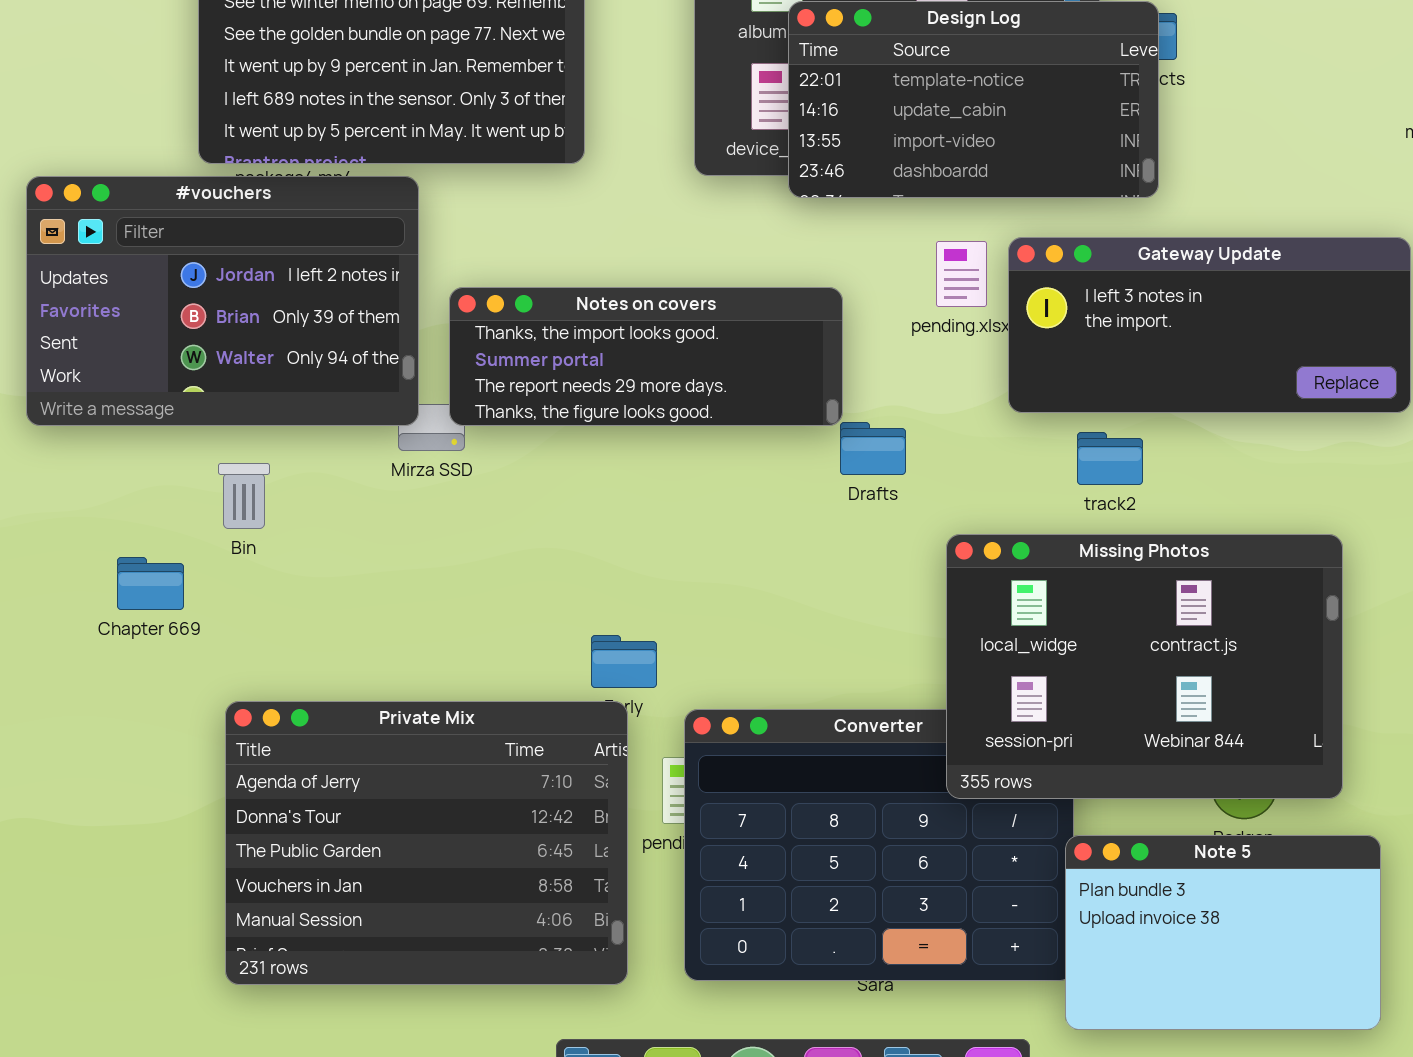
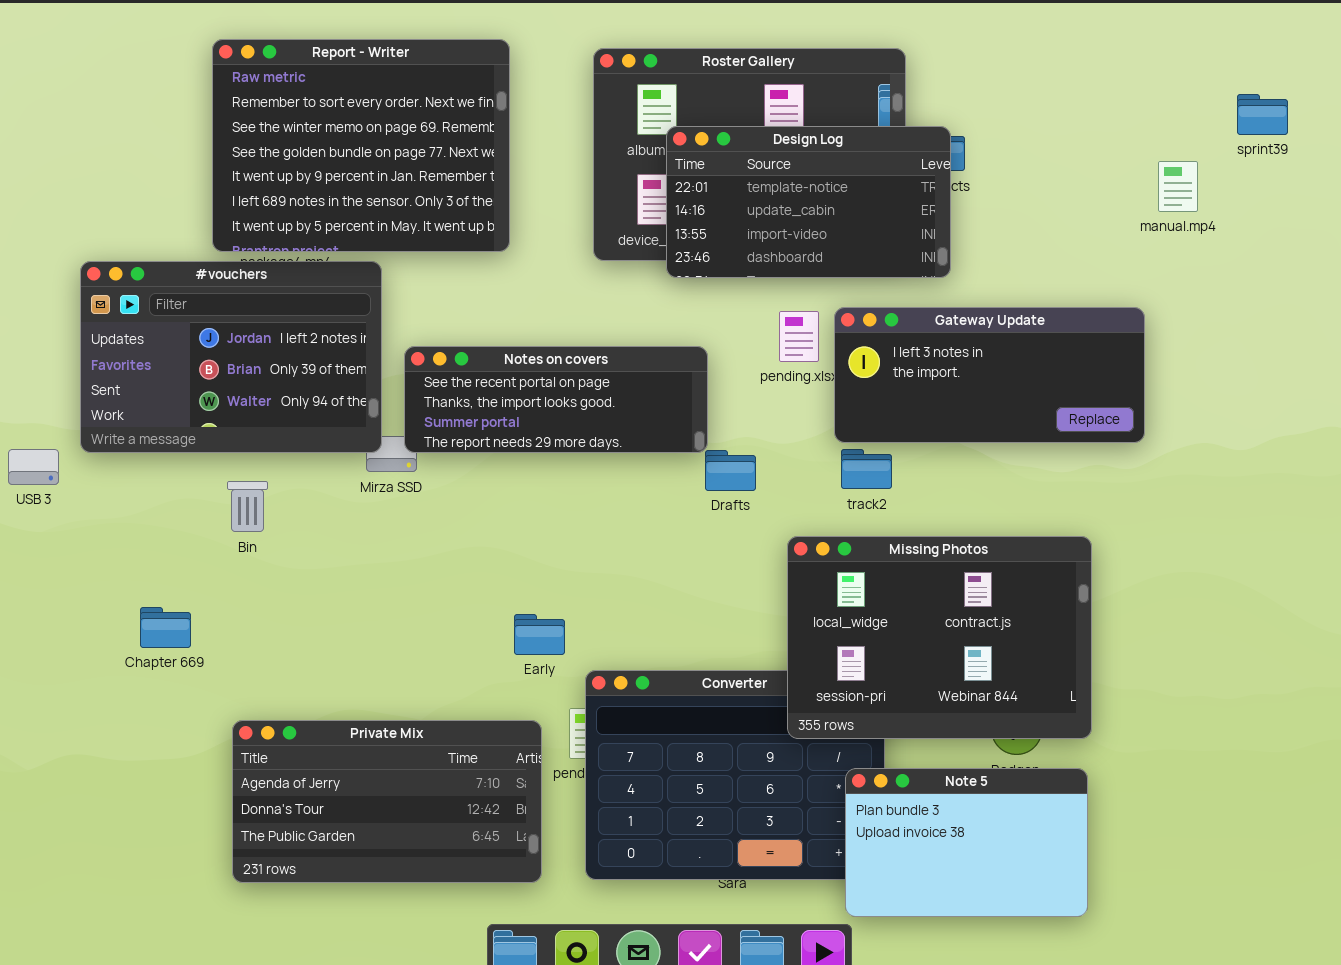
Notes on covers: [449,287,843,426] -> [404,346,708,453], scrolled up 1 row
track2: [1077,432,1143,485] -> [841,449,892,489], moved
Chapter 669: [117,557,184,610] -> [140,607,191,648], moved
Private Mix: [225,701,628,985] -> [232,720,542,883], resized
Note 5: [1065,835,1381,1030] -> [845,768,1088,917], moved

